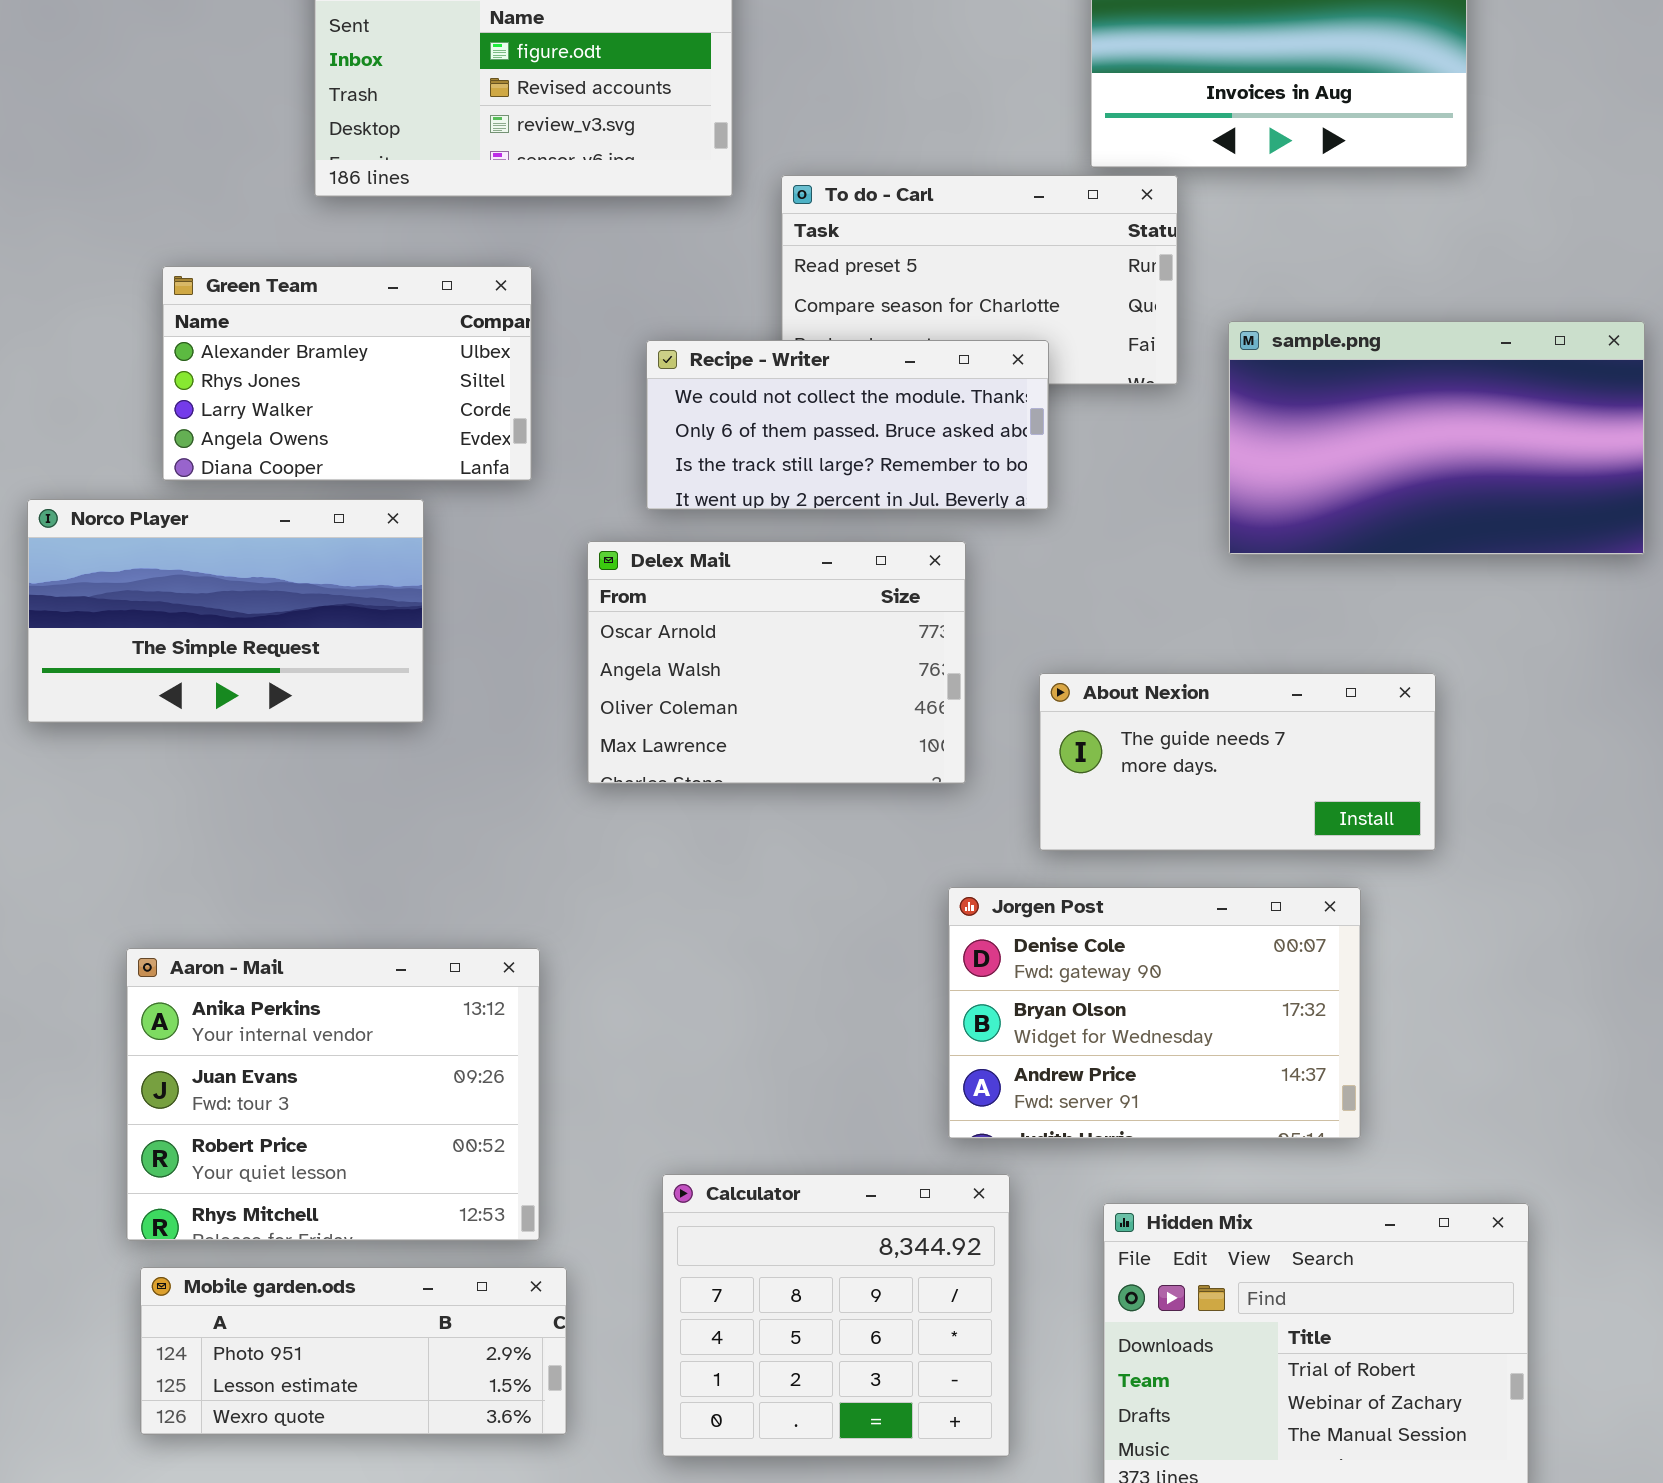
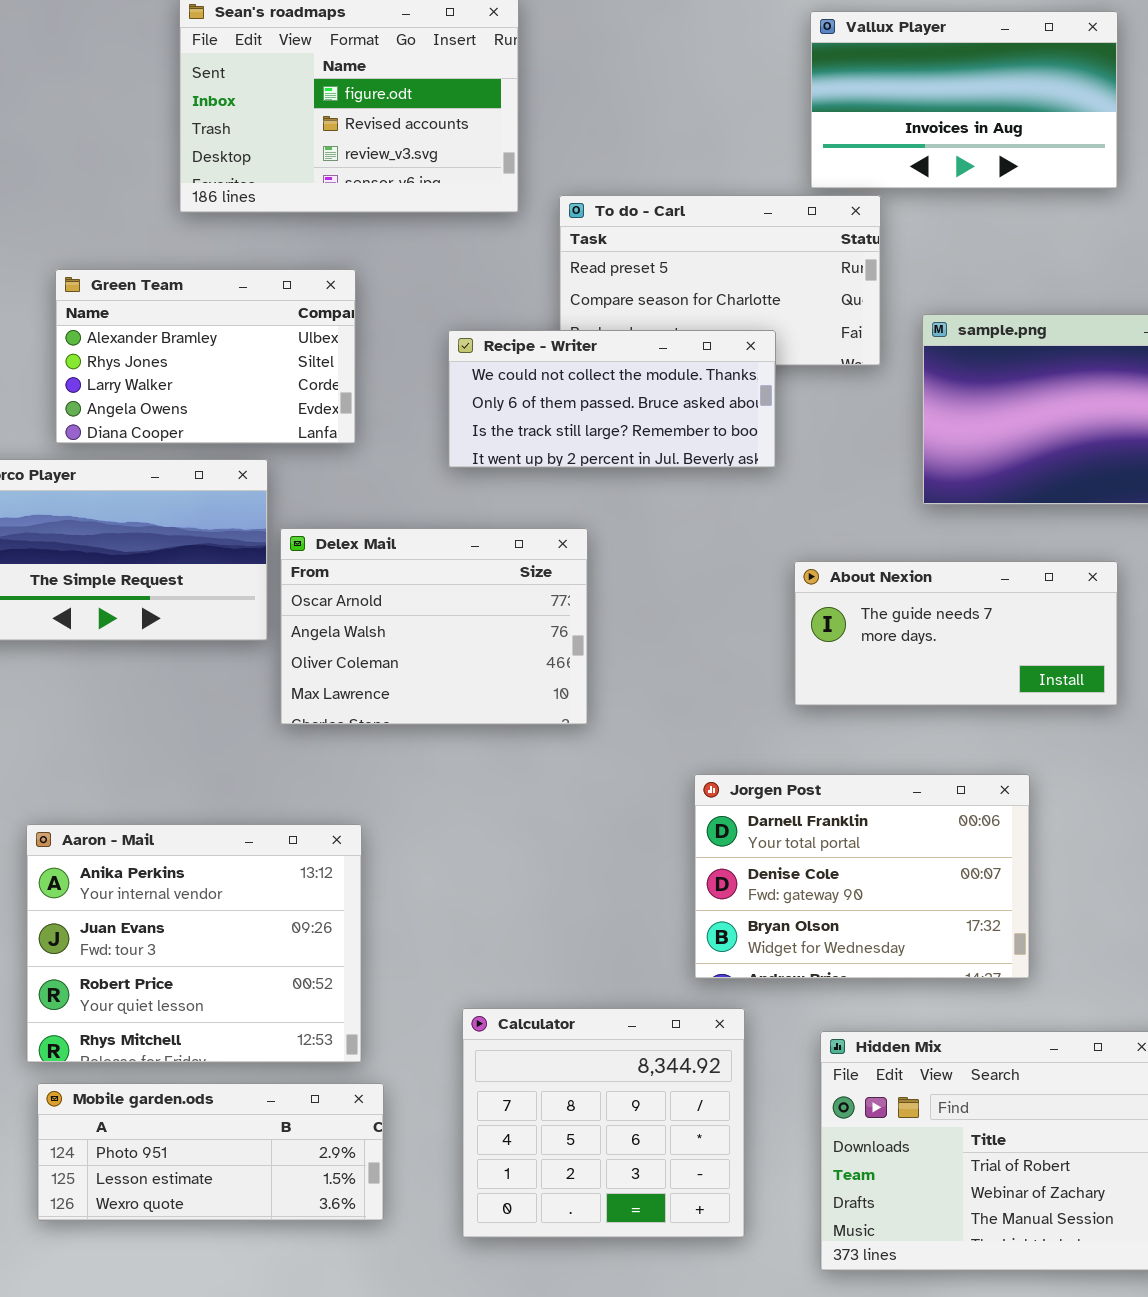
Delex Mail: [587,541,966,784] -> [280,528,588,725], moved
About Nexion: [1039,673,1436,851] -> [794,561,1118,706], moved
Jorgen Post: [948,887,1361,1139] -> [694,774,1030,979], scrolled up 1 row

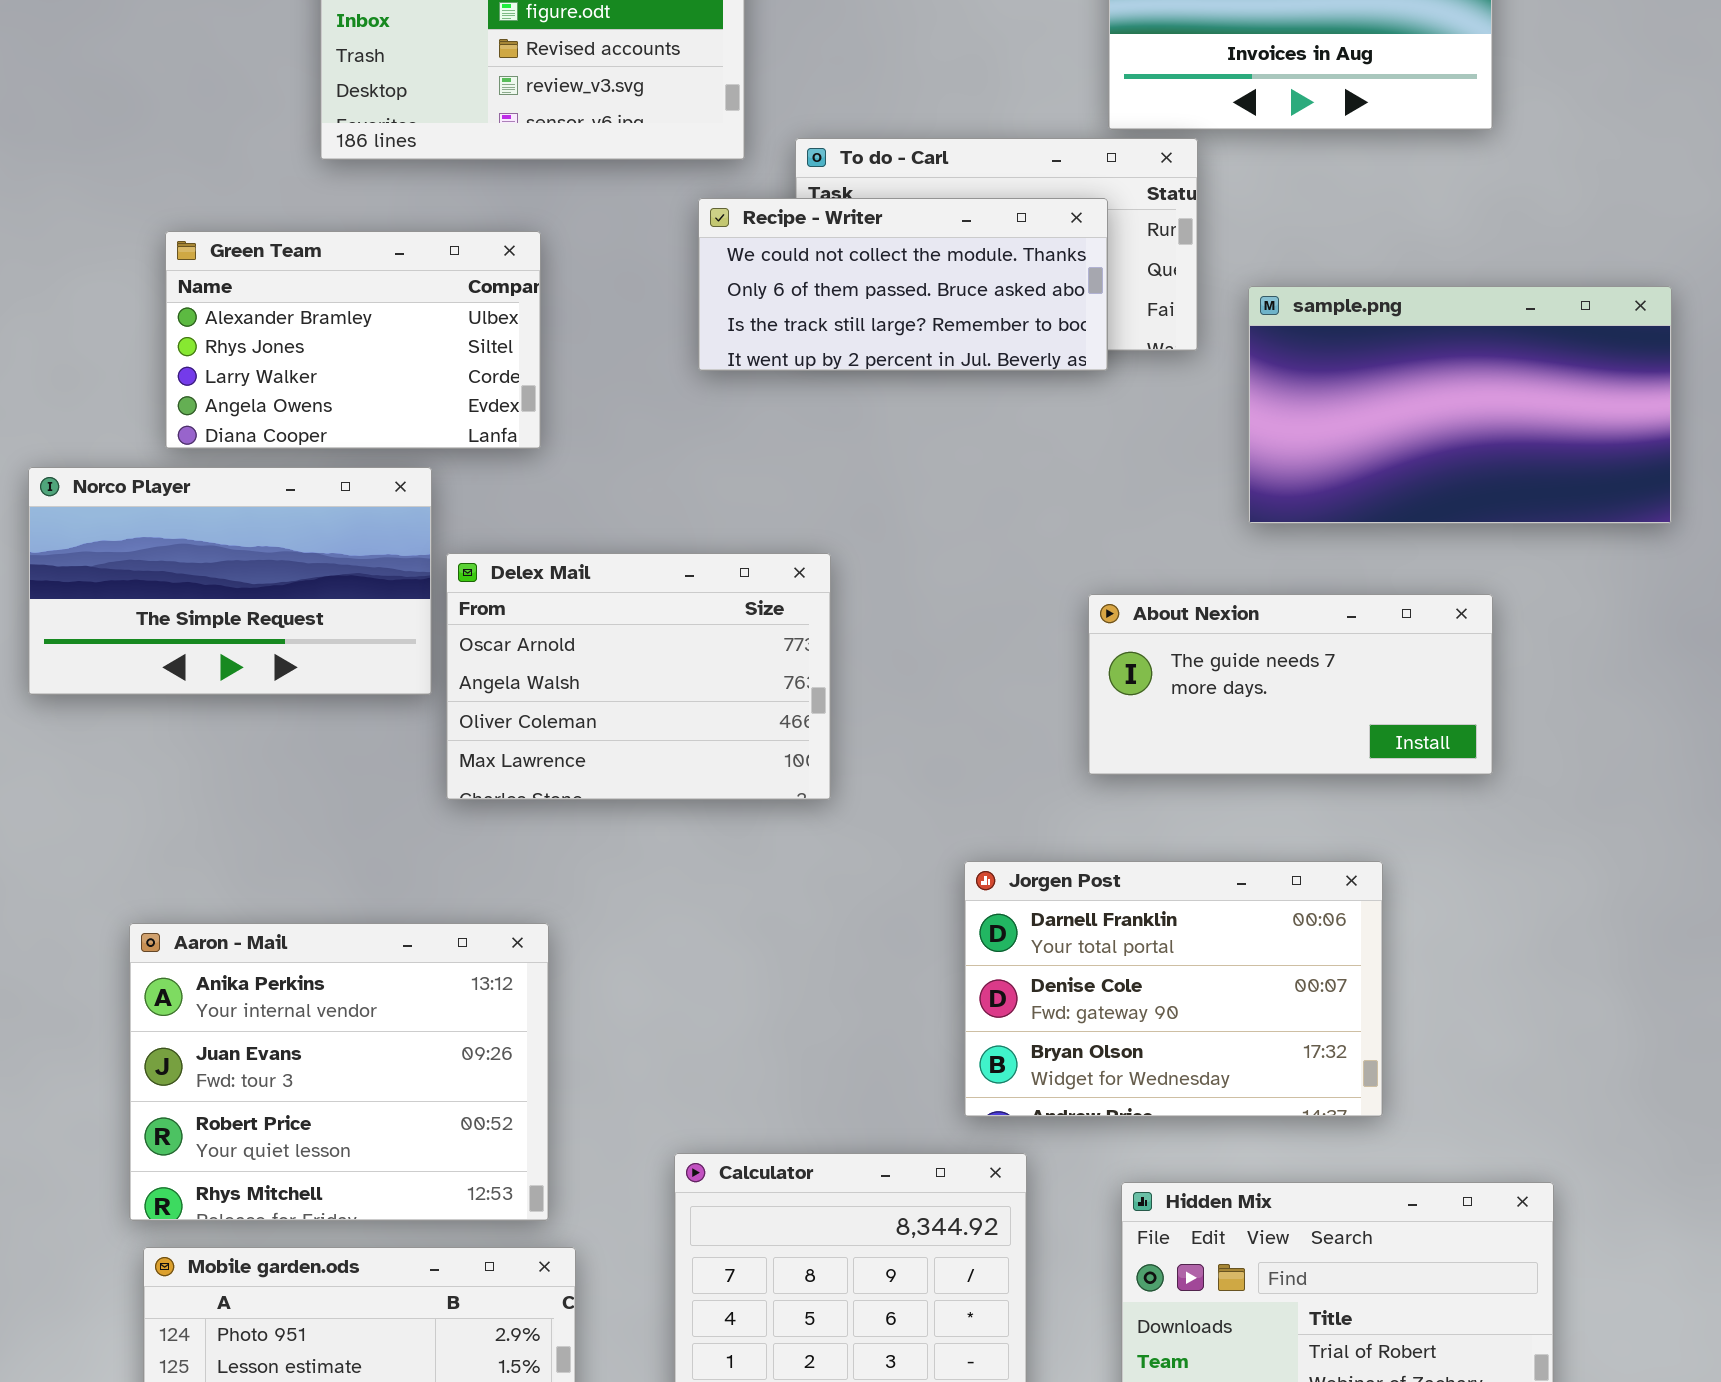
Recipe - Writer: [448,330,776,468] -> [698,198,1108,371], moved

